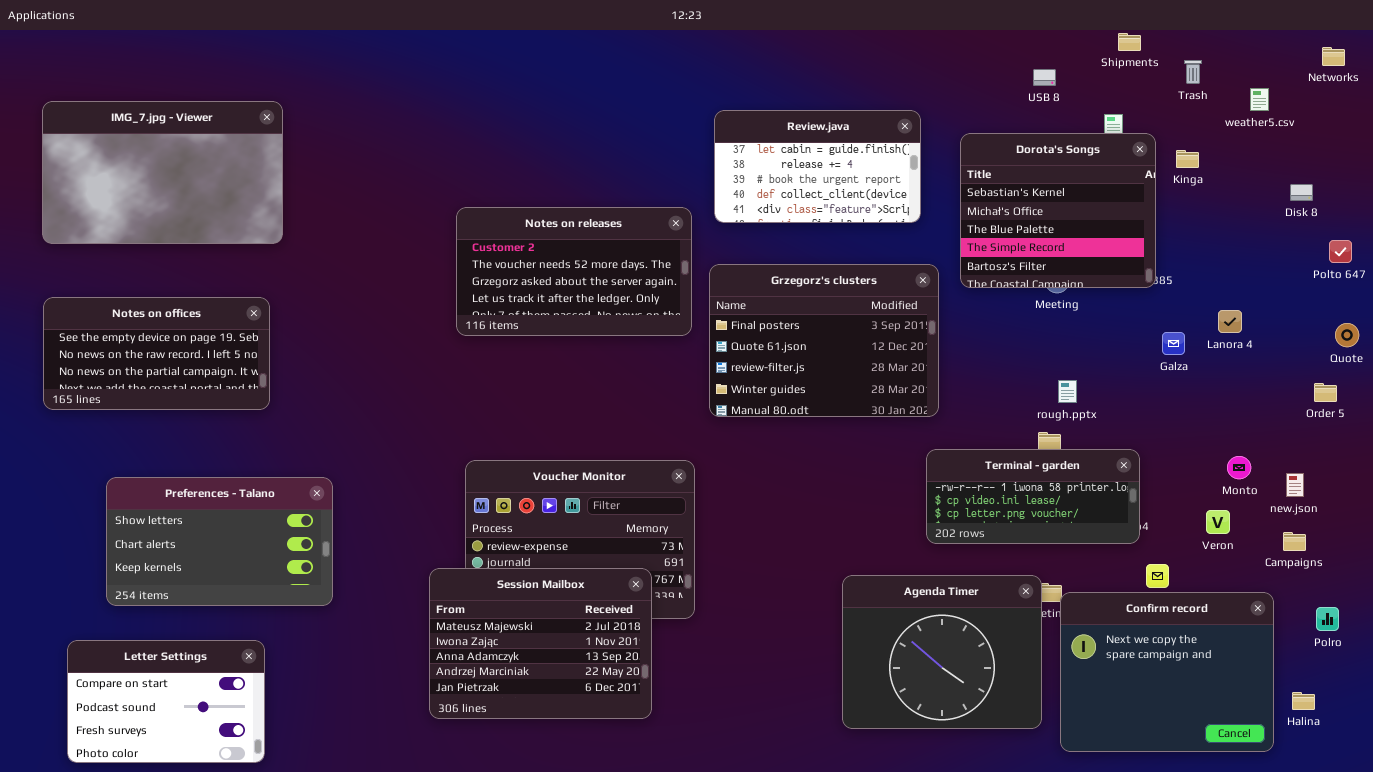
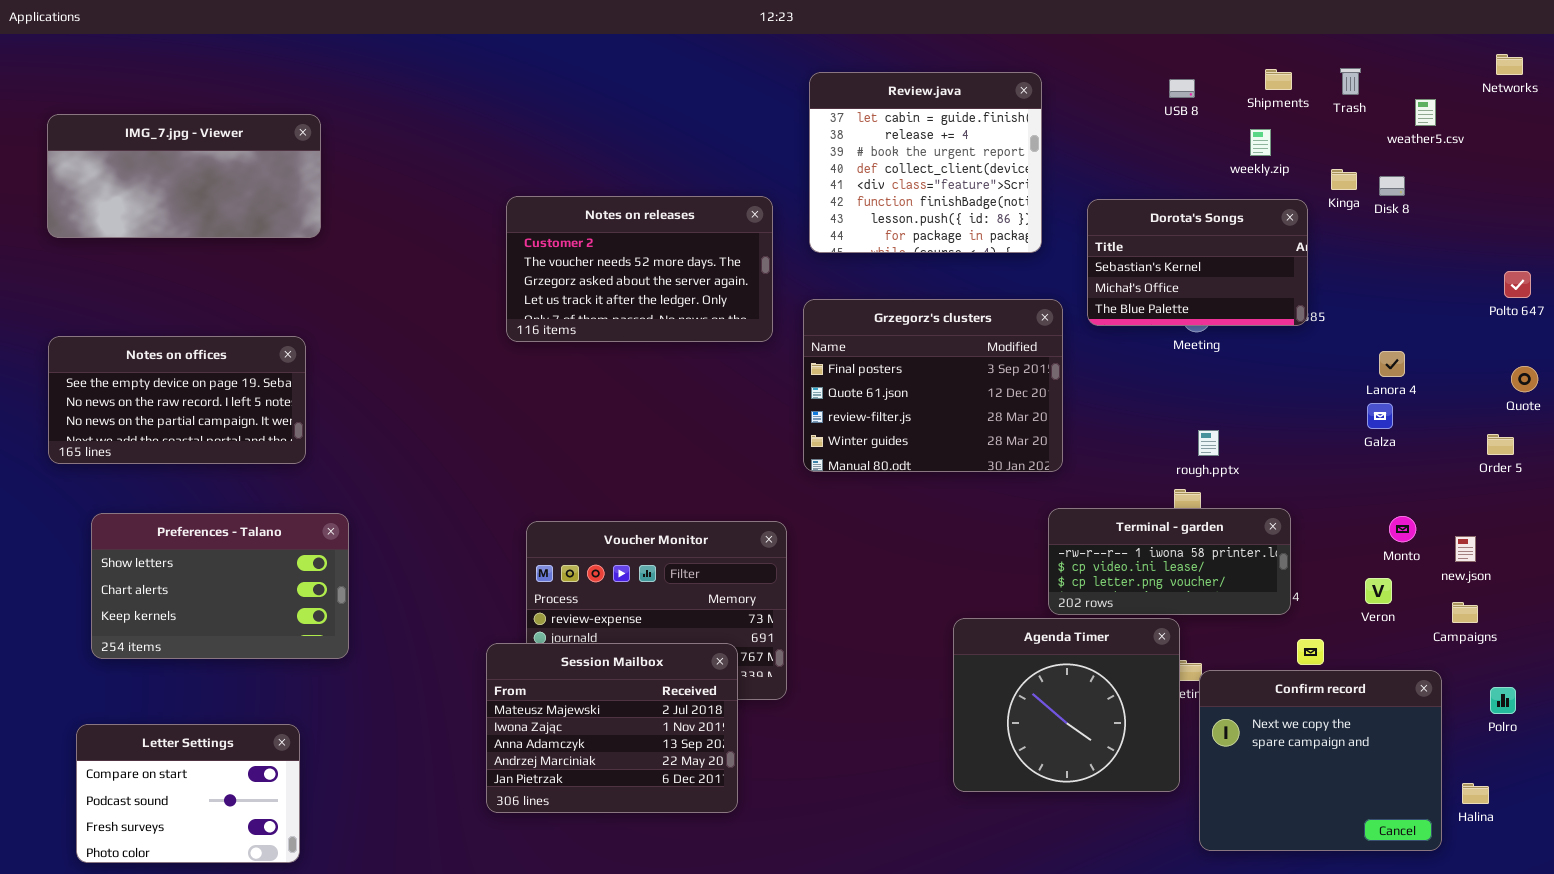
Shipments: [1118,33,1141,51] -> [1265,69,1292,90], moved
IMG_7.jpg - Viewer: [42,101,283,244] -> [47,114,321,238], resized
Review.java: [714,110,921,223] -> [809,72,1042,253], resized
Dorota's Songs: [960,133,1156,288] -> [1087,199,1308,326], resized
Disk 8: [1290,184,1313,201] -> [1379,176,1405,196], moved
Notes on releases: [456,207,692,336] -> [506,196,773,342], moved
Galza: [1162,332,1185,355] -> [1367,403,1393,429], moved
Preferences - Talano: [106,477,333,606] -> [91,513,349,659], moved
Agenda Timer: [842,575,1042,729] -> [953,618,1180,792], moved

